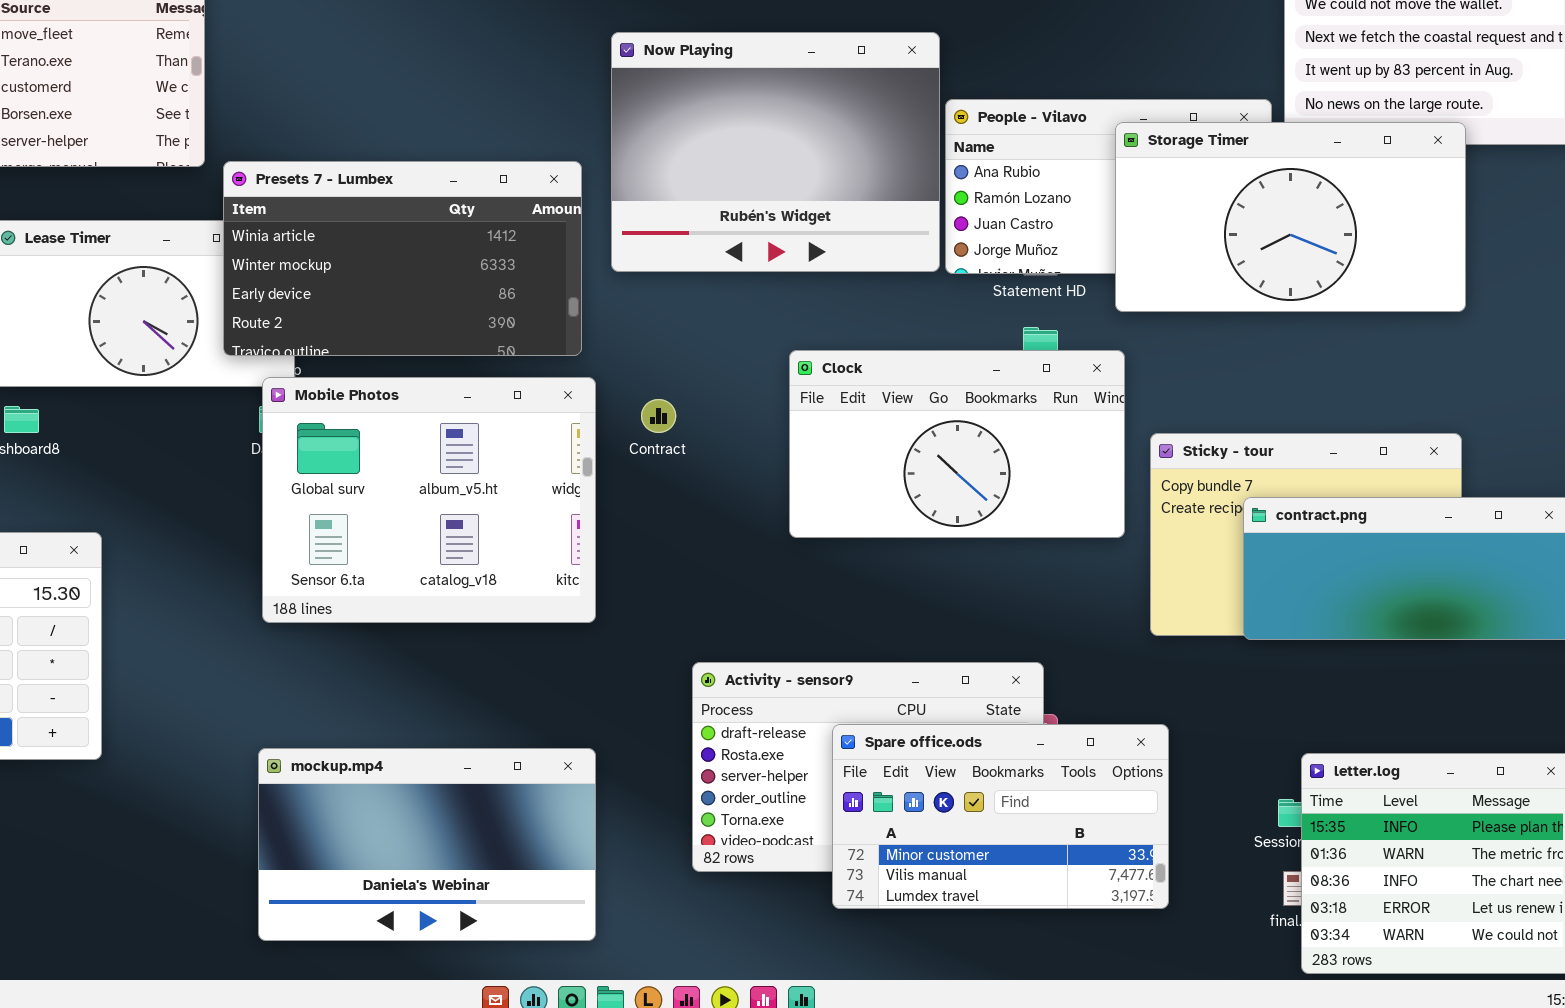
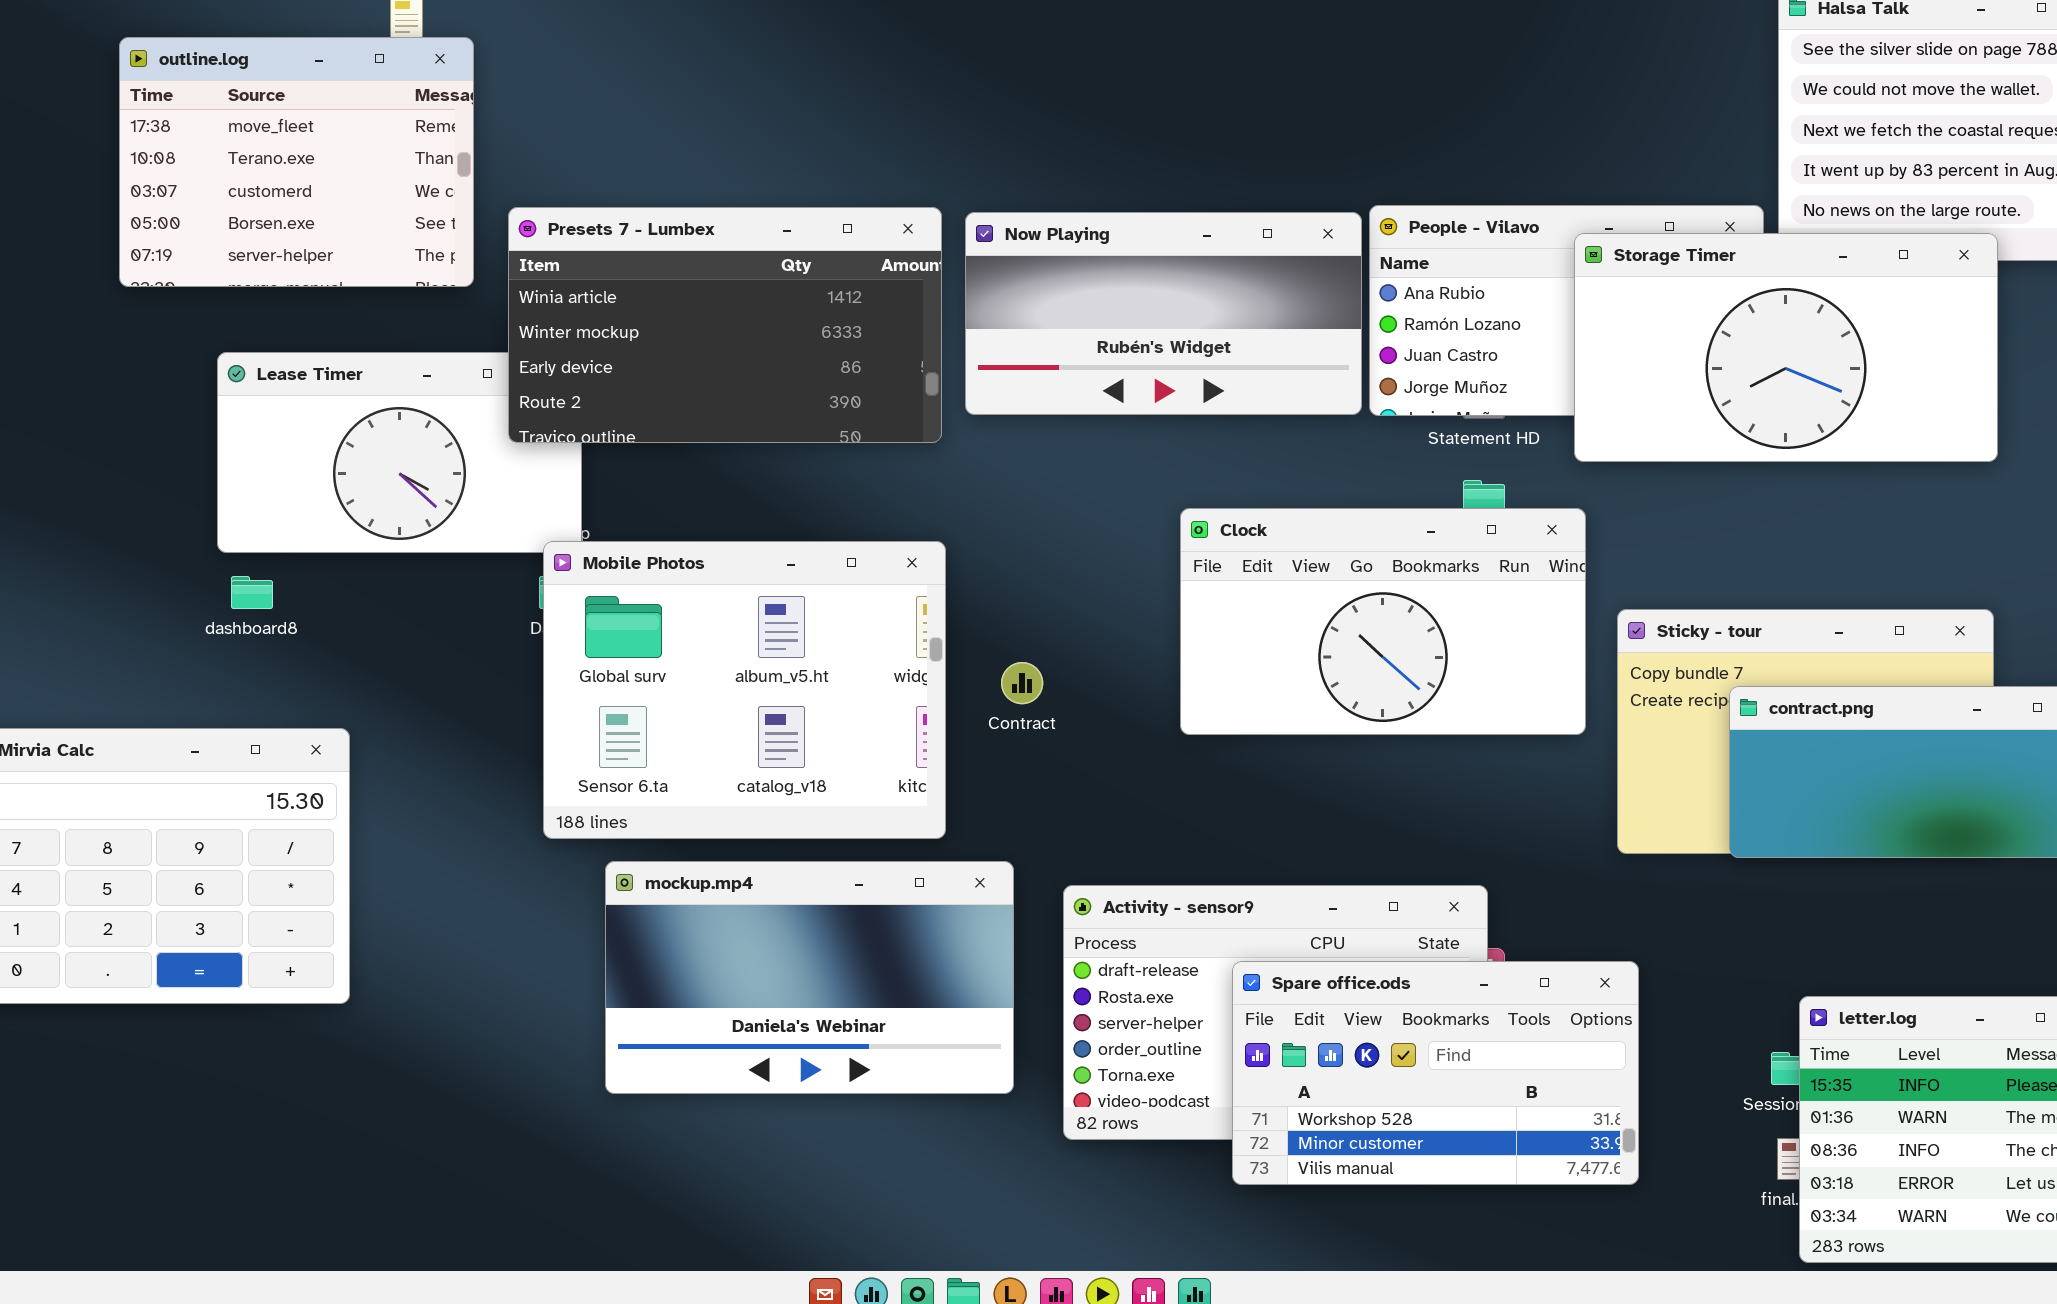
Now Playing: [611,32,940,272] -> [965,212,1362,415], resized
Presets 7 - Lumbex: [223,161,582,356] -> [508,207,942,443], moved
Contract: [641,399,676,433] -> [1001,662,1043,704], moved
Spare office.ods: [832,724,1169,909] -> [1232,961,1639,1185], scrolled up 1 row
mockup.mp4: [258,748,596,941] -> [605,861,1014,1094], moved

